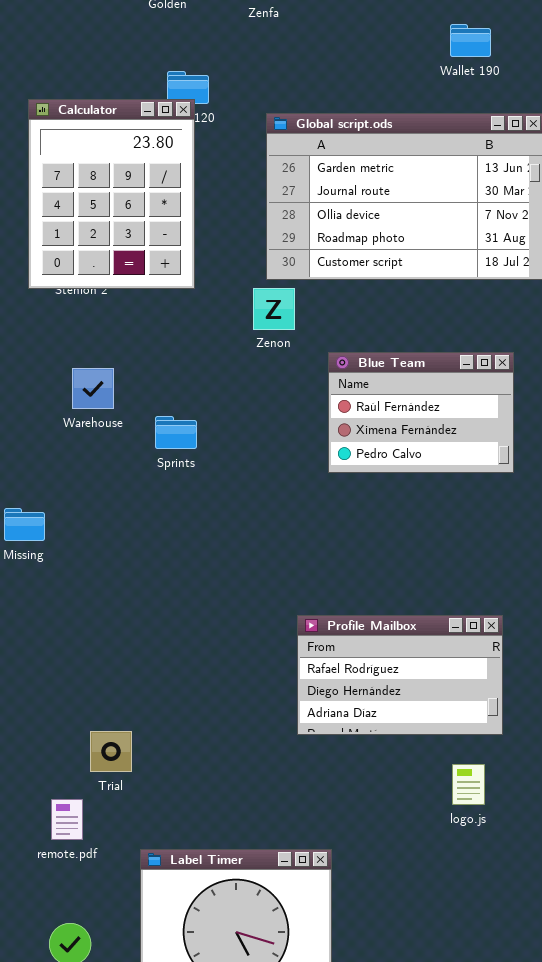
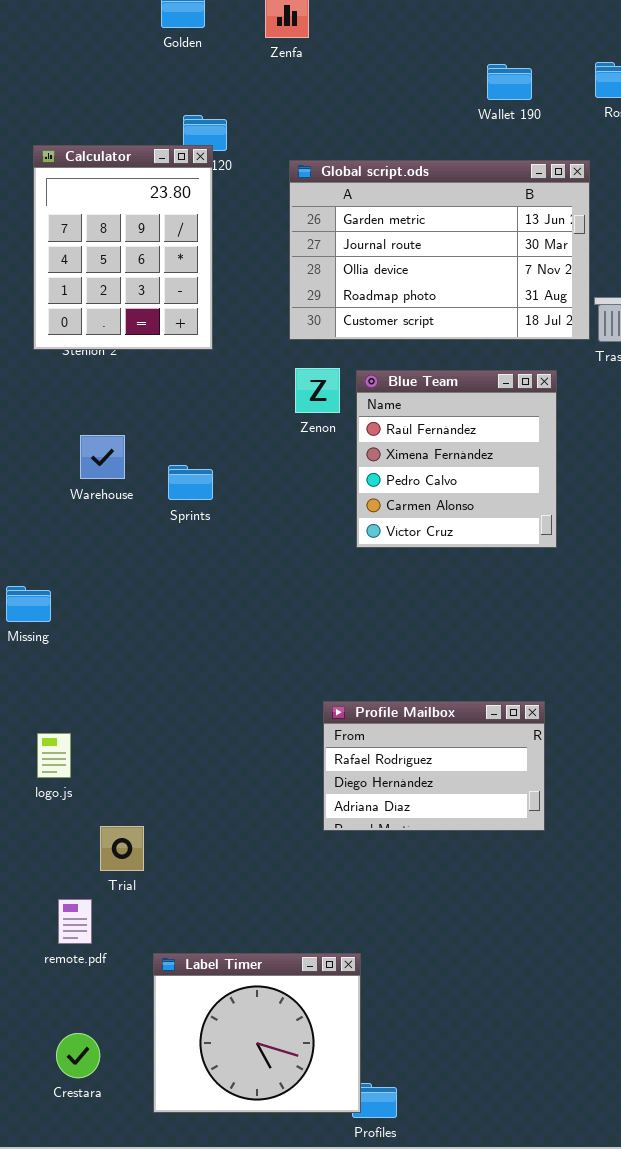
Zenon: [253,288,295,330] -> [295,368,340,413], moved
Blue Team: [328,352,514,473] -> [356,370,557,548], resized
Sprints: [155,416,197,449] -> [168,465,213,500], moved
logo.js: [452,764,485,805] -> [37,733,71,778], moved

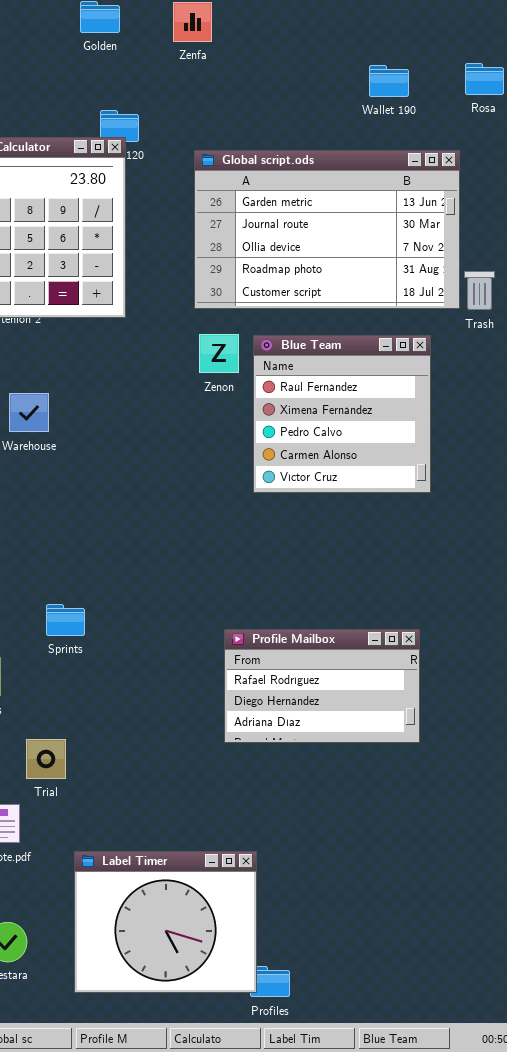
Sprints: [168,465,213,500] -> [46,604,85,636], moved

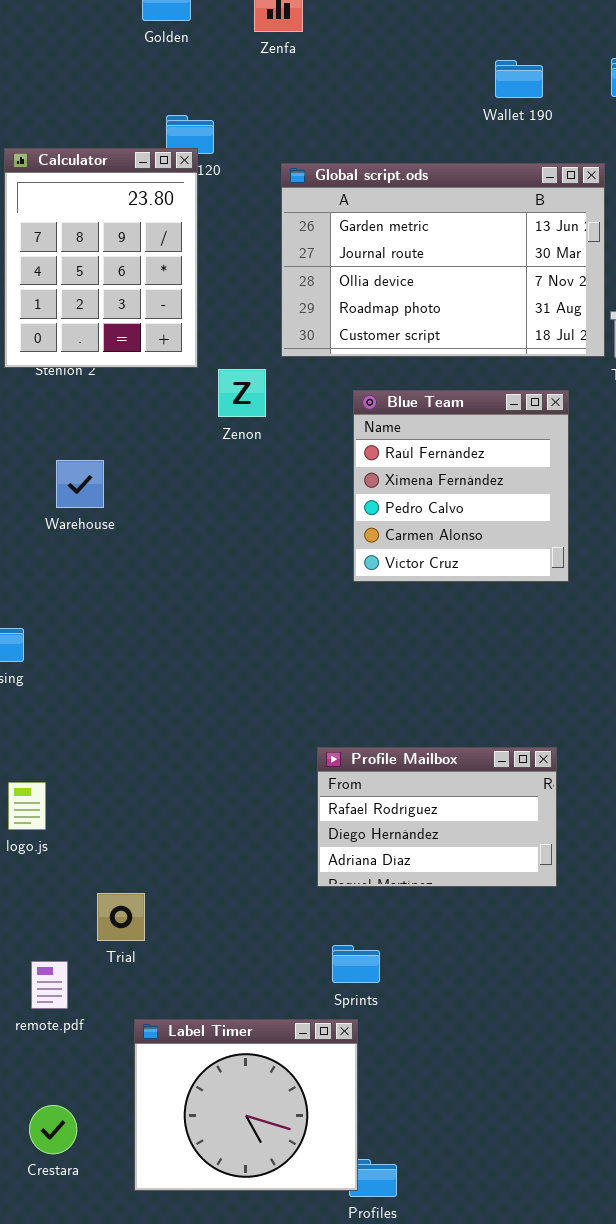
Zenon: [199,334,239,373] -> [218,369,266,417], moved
Sprints: [46,604,85,636] -> [332,945,380,983], moved
Trial: [26,739,66,779] -> [97,893,145,941], moved

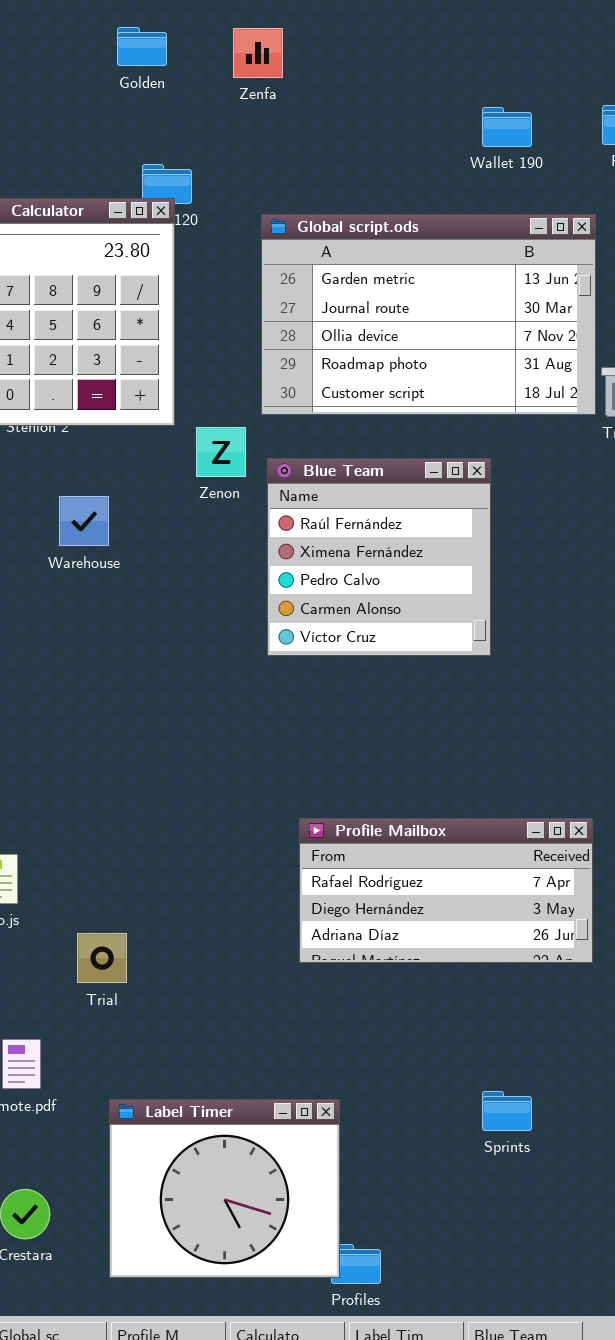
Blue Team: [353,390,569,582] -> [267,458,491,656], moved
Warehouse: [56,460,104,508] -> [59,496,109,546], moved
Profile Mailbox: [317,747,557,887] -> [299,818,593,963], resized
Trial: [97,893,145,941] -> [77,933,127,983], moved
Sprints: [332,945,380,983] -> [482,1091,532,1131], moved

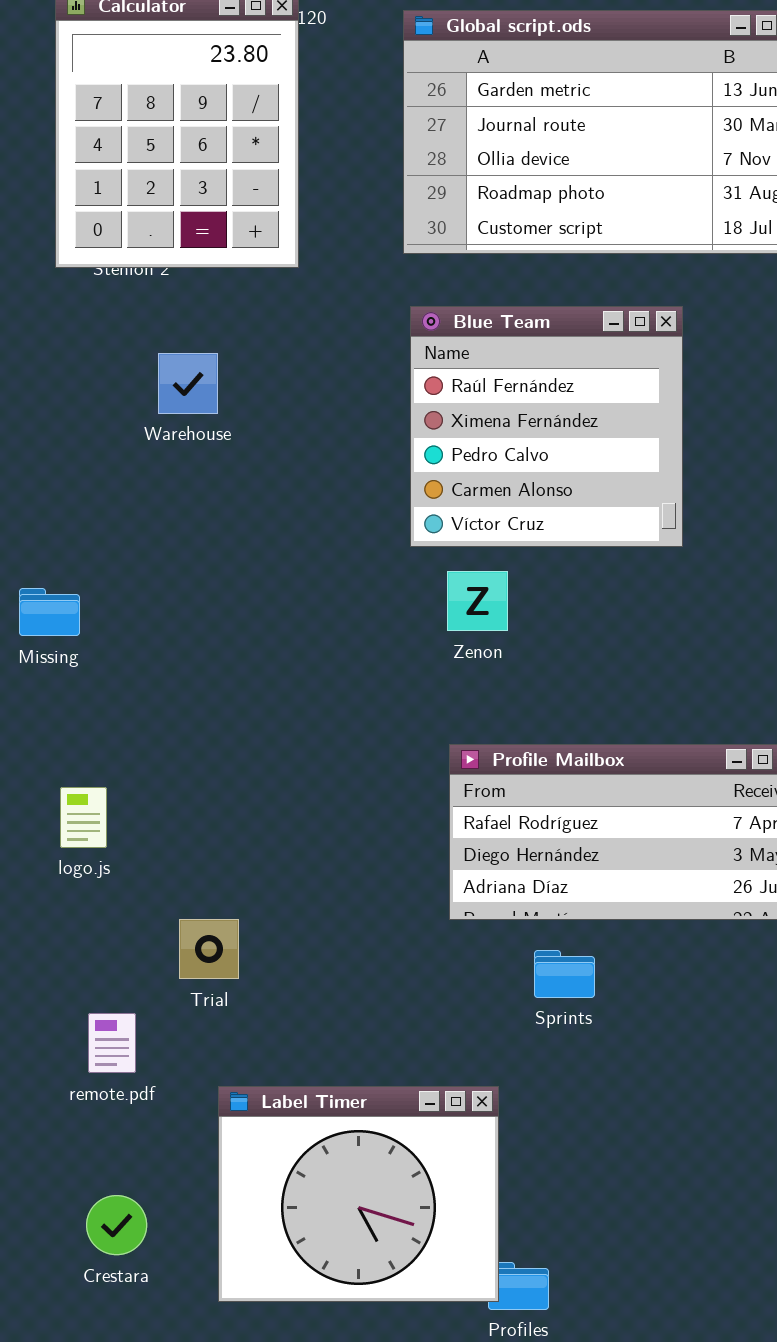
Zenon: [196,427,246,477] -> [447,571,508,631], moved
Trial: [77,933,127,983] -> [179,919,239,979], moved
Sprints: [482,1091,532,1131] -> [534,950,595,998], moved

